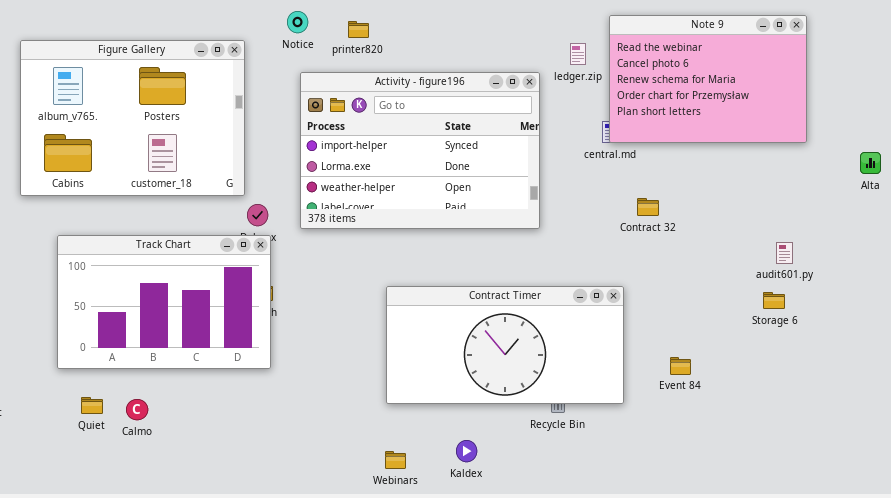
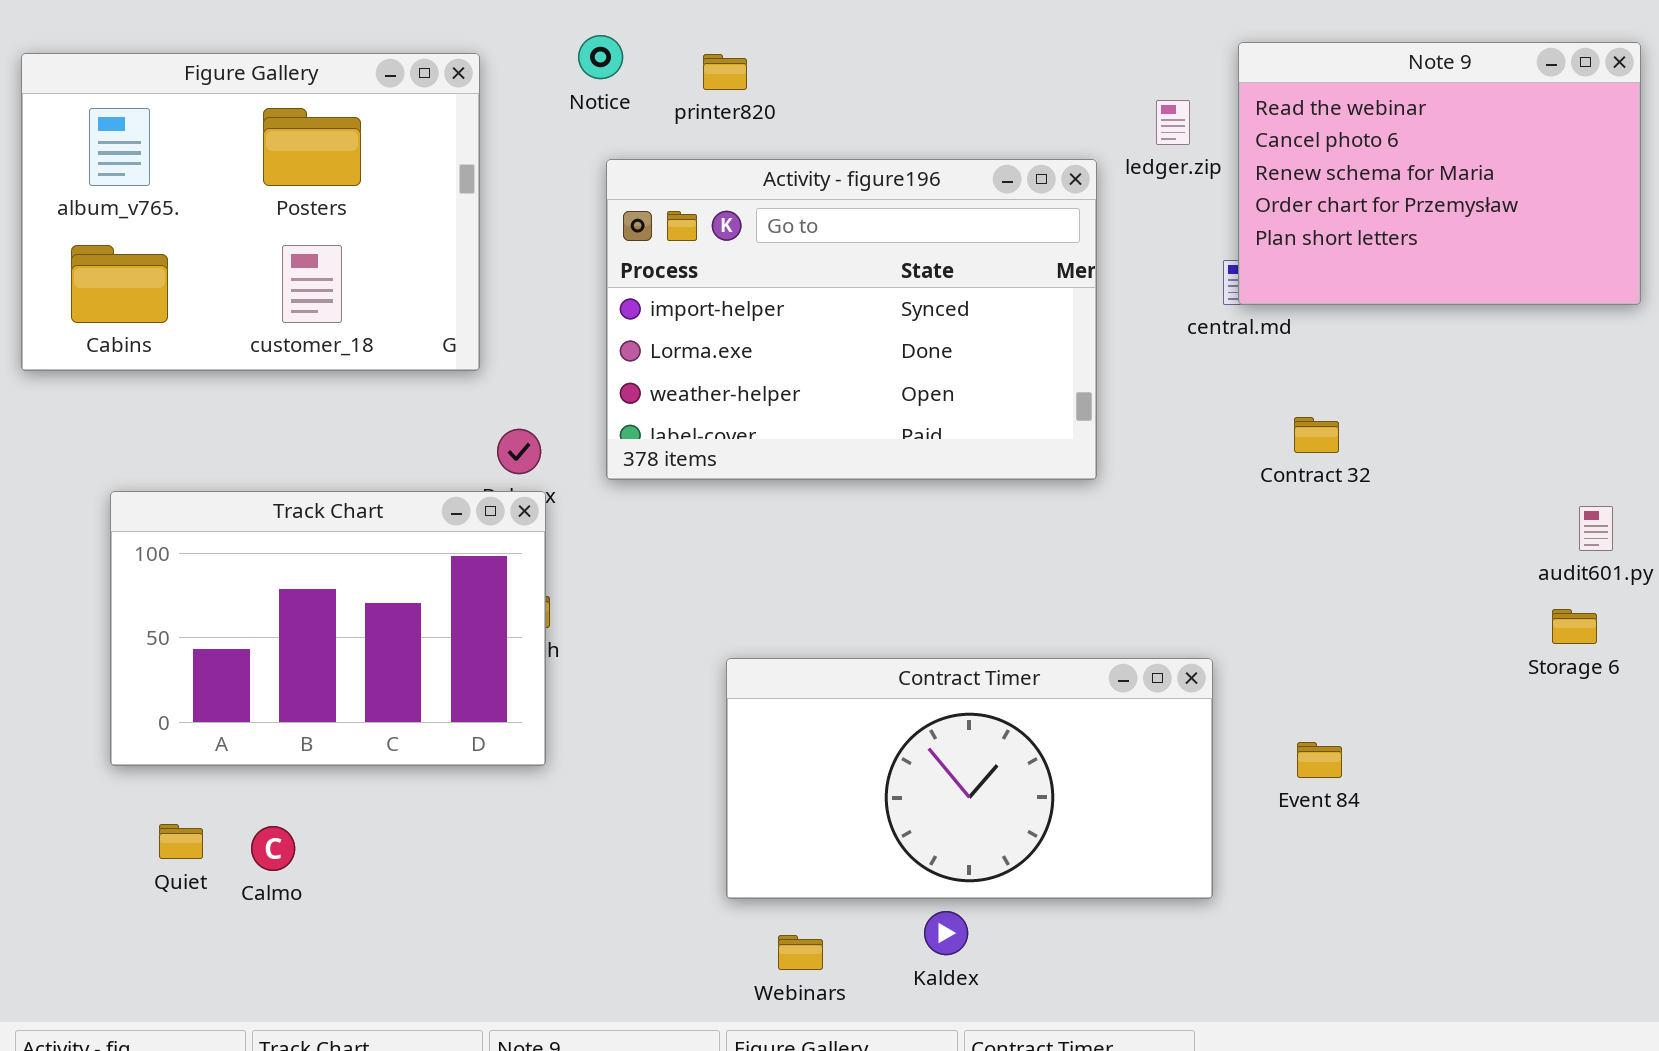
Figure Gallery: [20,40,245,196] -> [21,53,480,371], moved
Contract Timer: [386,286,624,404] -> [726,658,1213,899], moved
Event 84: [670,357,691,375] -> [1297,742,1342,778], moved

